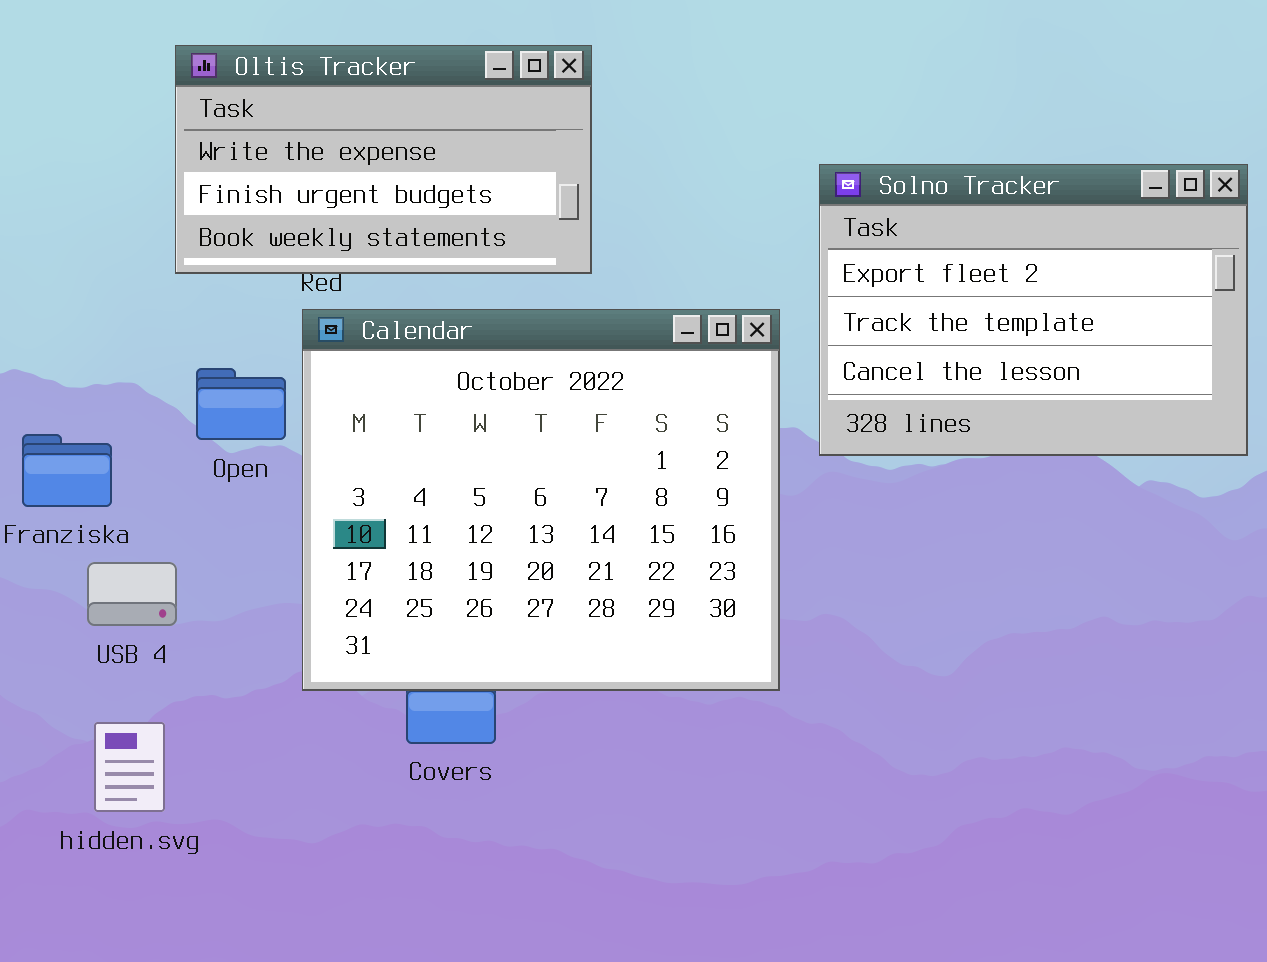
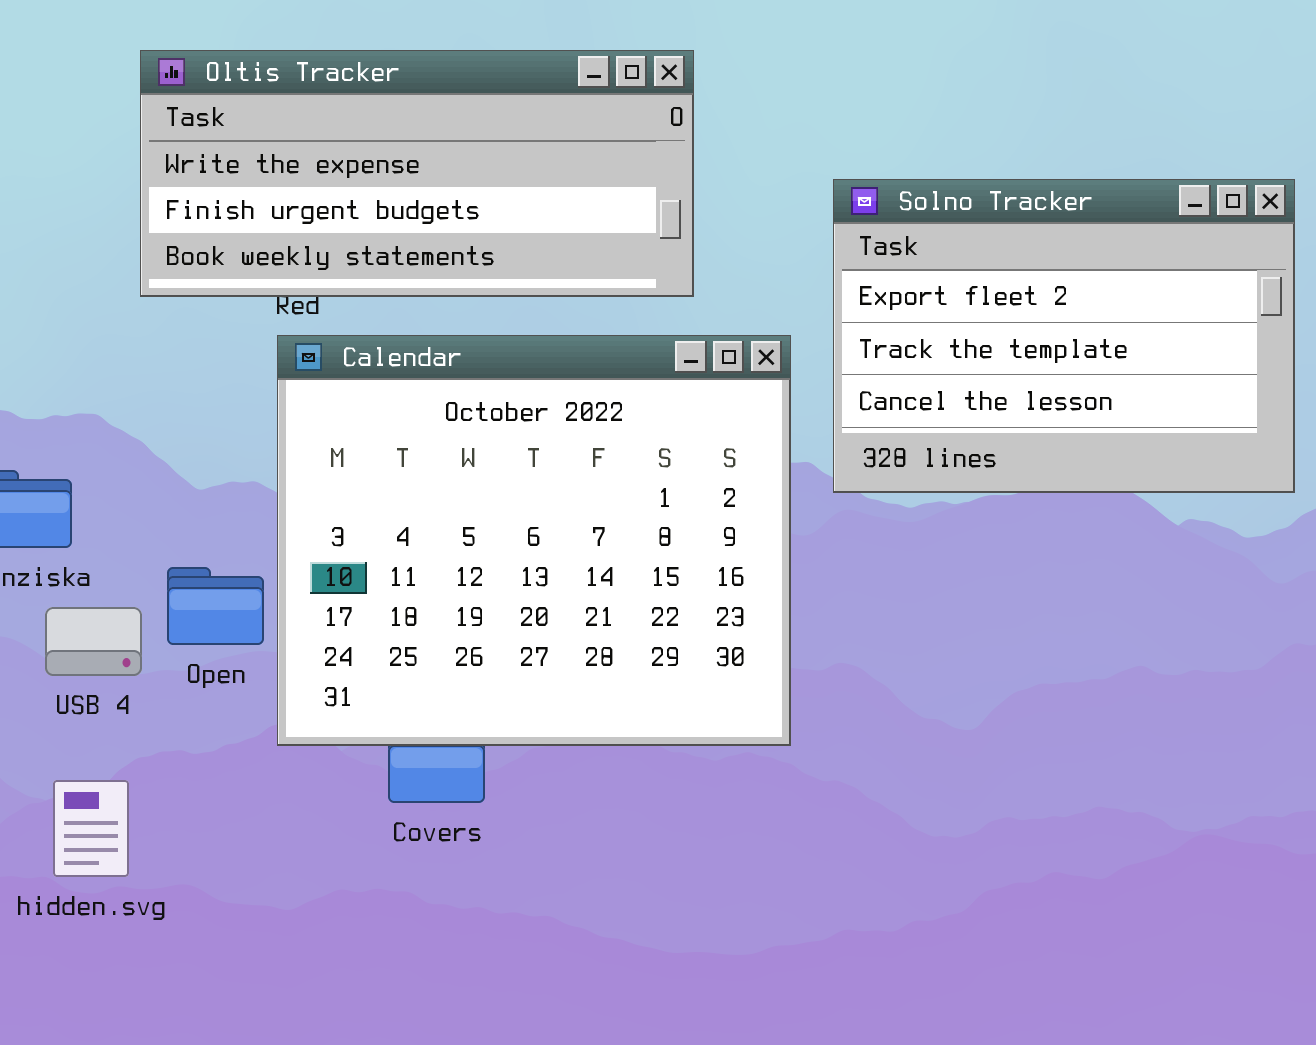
Oltis Tracker: [175,45,592,274] -> [140,50,694,297], resized
Open: [196,368,286,440] -> [167,567,264,645], moved

